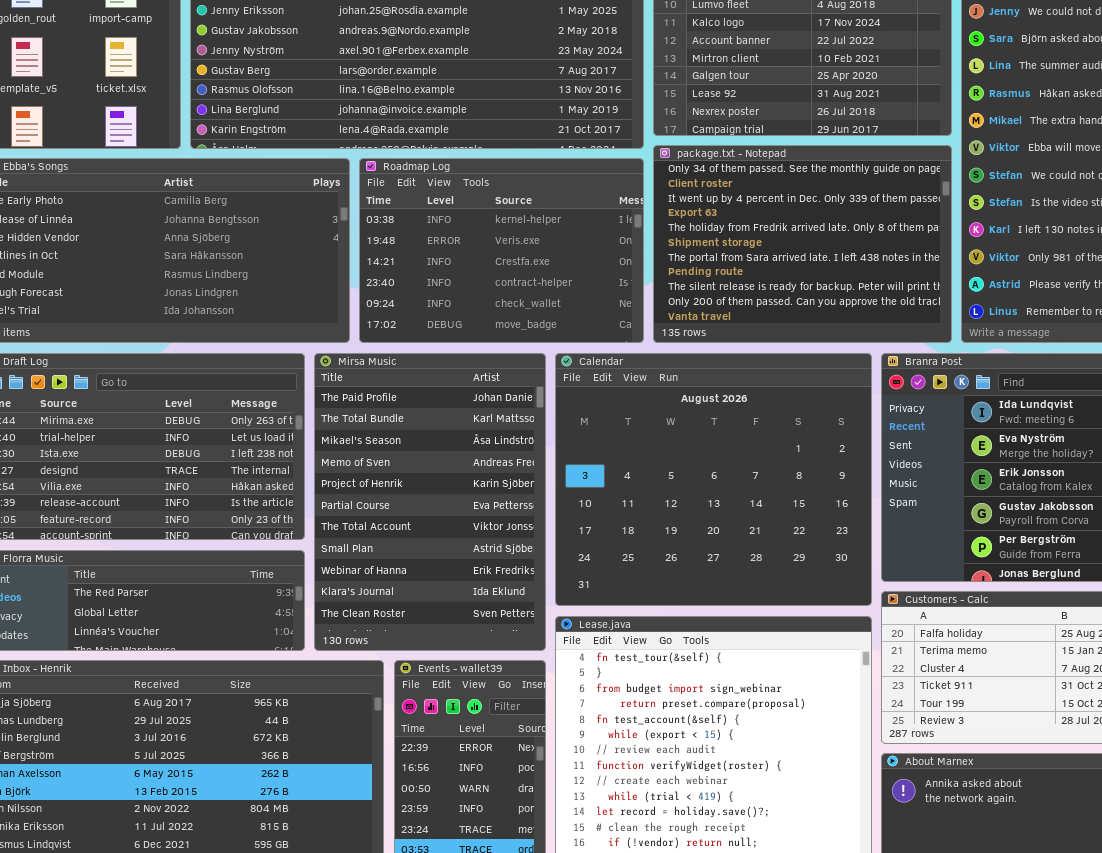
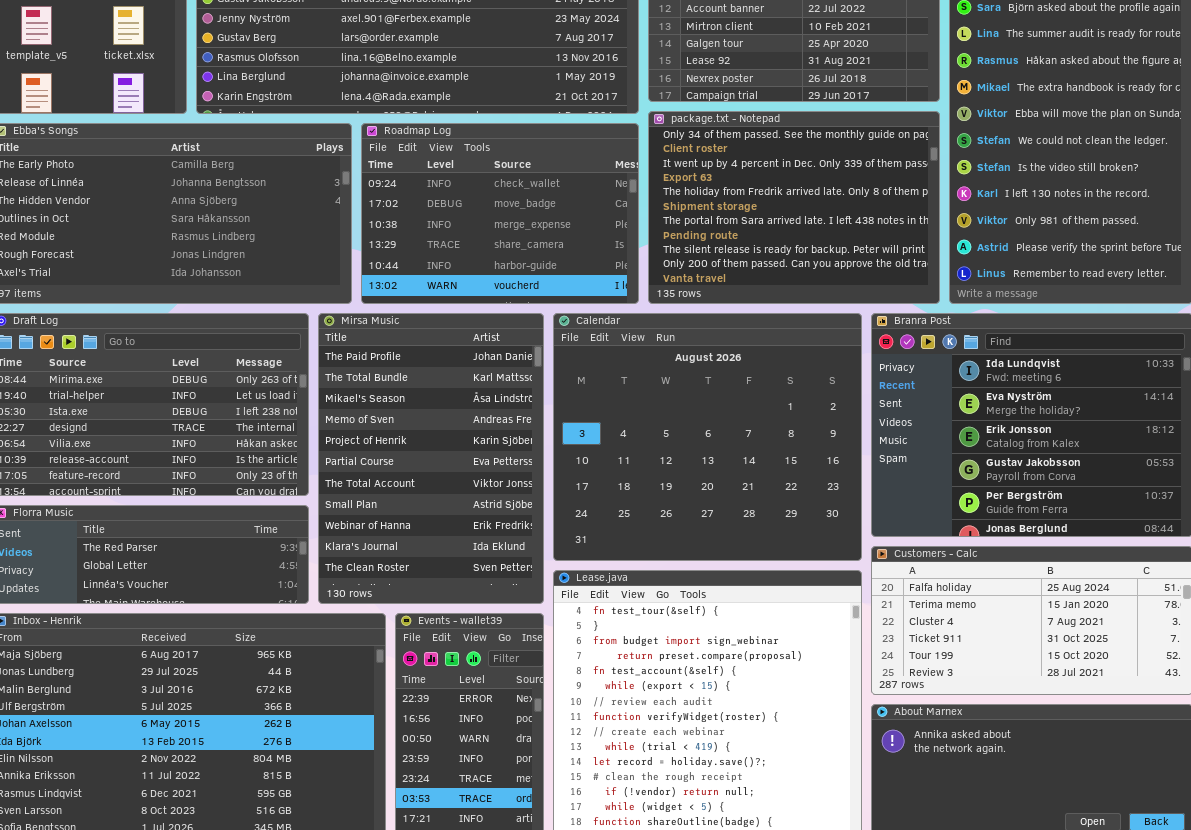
Roadmap Log: [359,158,644,343] -> [361,123,639,304], scrolled down 4 rows

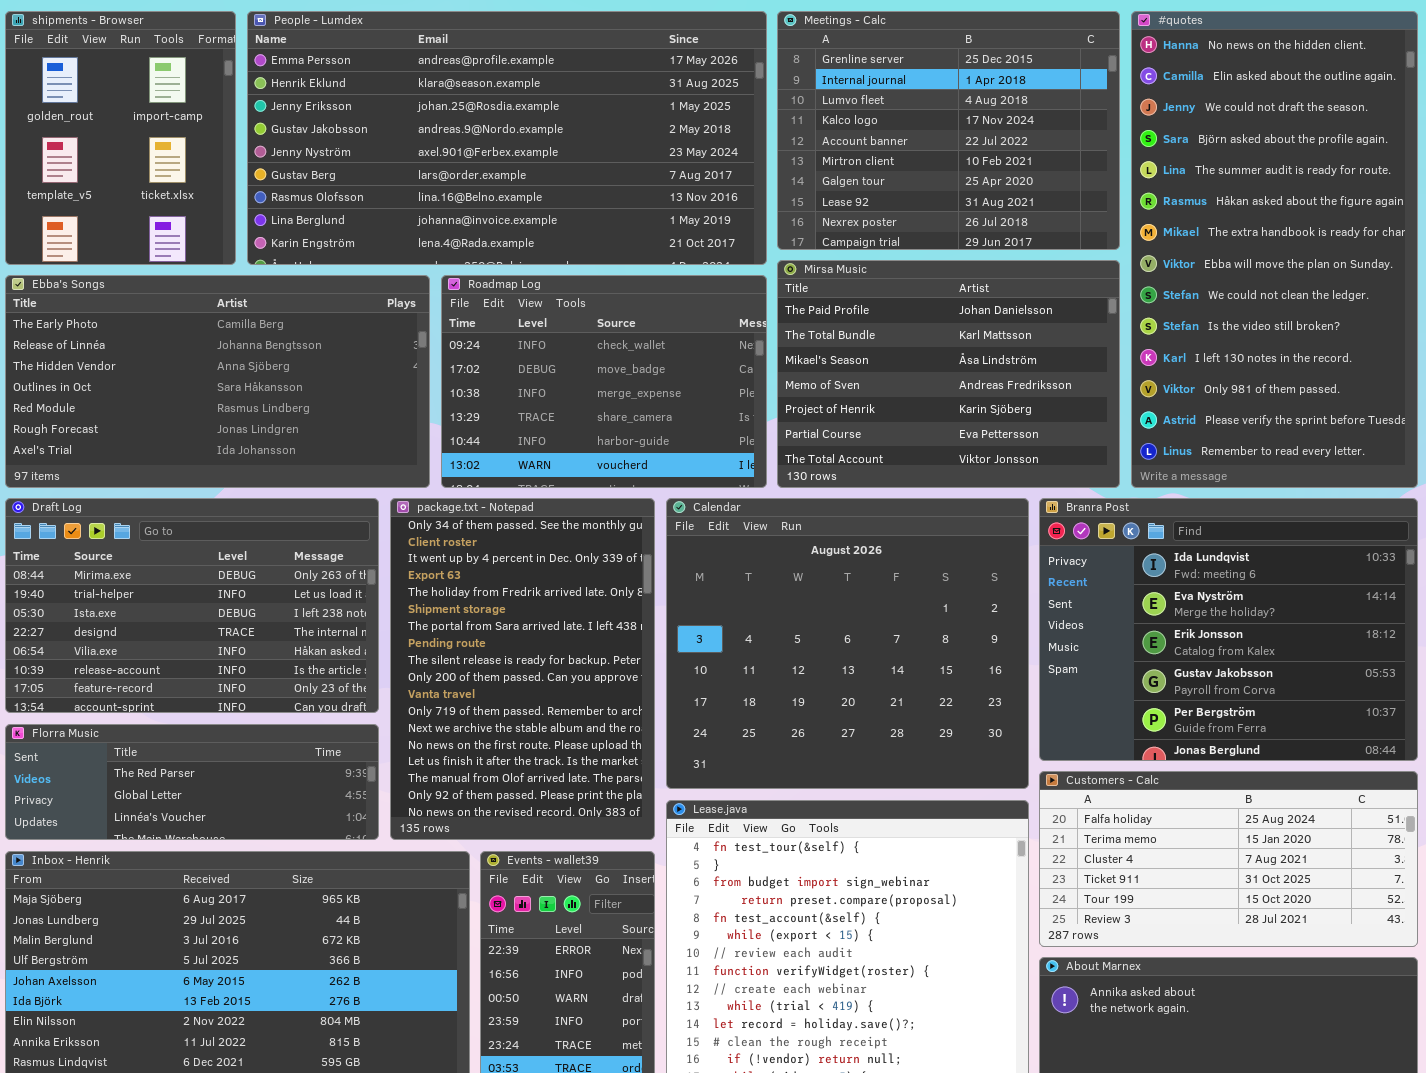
package.txt - Notepad: [648,111,940,304] -> [390,498,655,840], moved, resized
Mirsa Music: [318,313,544,604] -> [777,260,1120,488], moved, resized

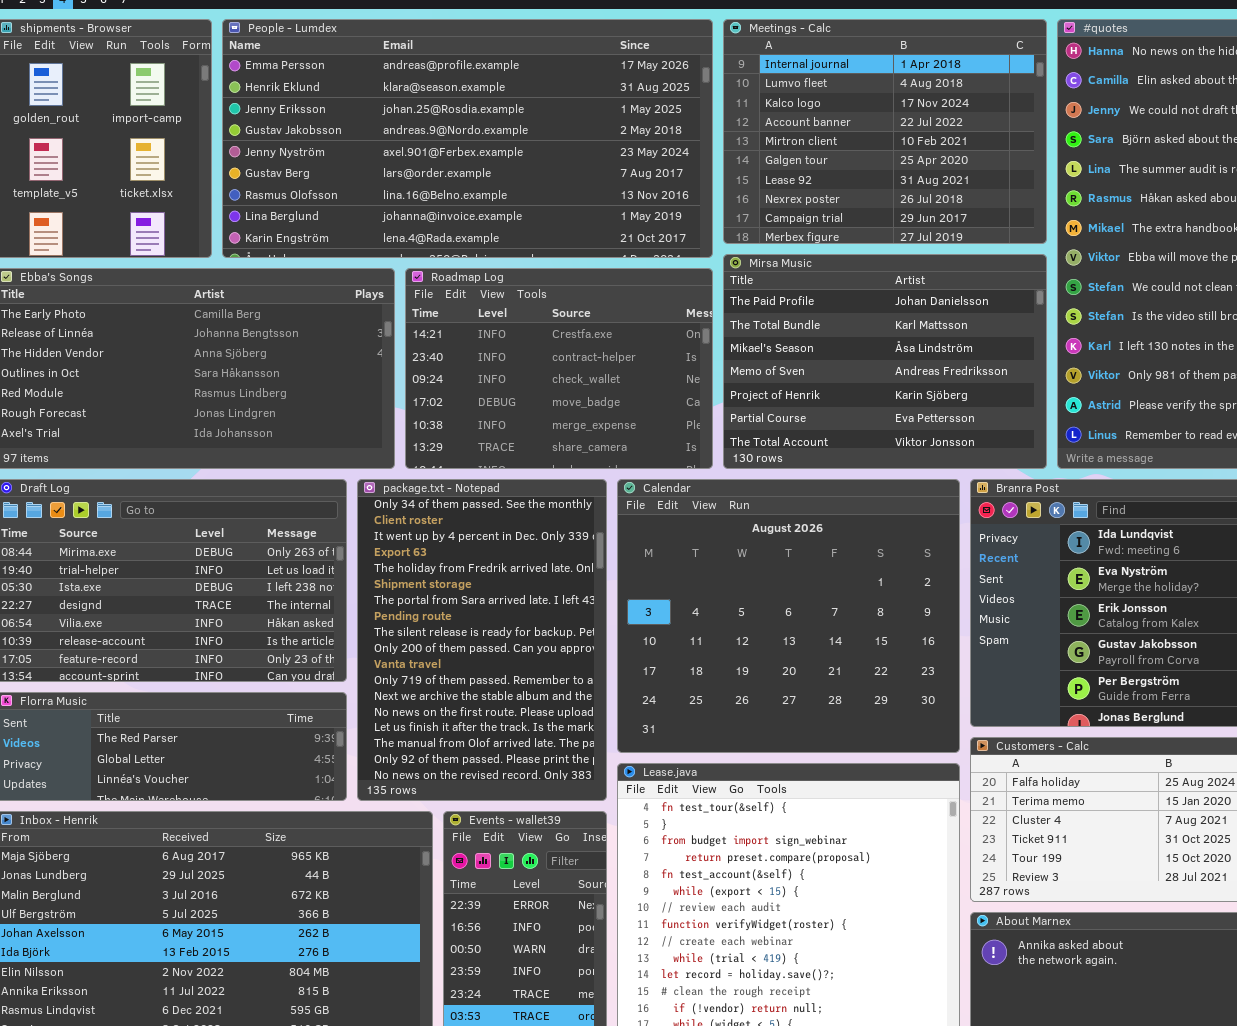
Meetings - Calc: [777,11,1120,250] -> [723,19,1047,244], scrolled down 1 row
Roadmap Log: [441,275,767,488] -> [405,268,713,469], scrolled up 2 rows

